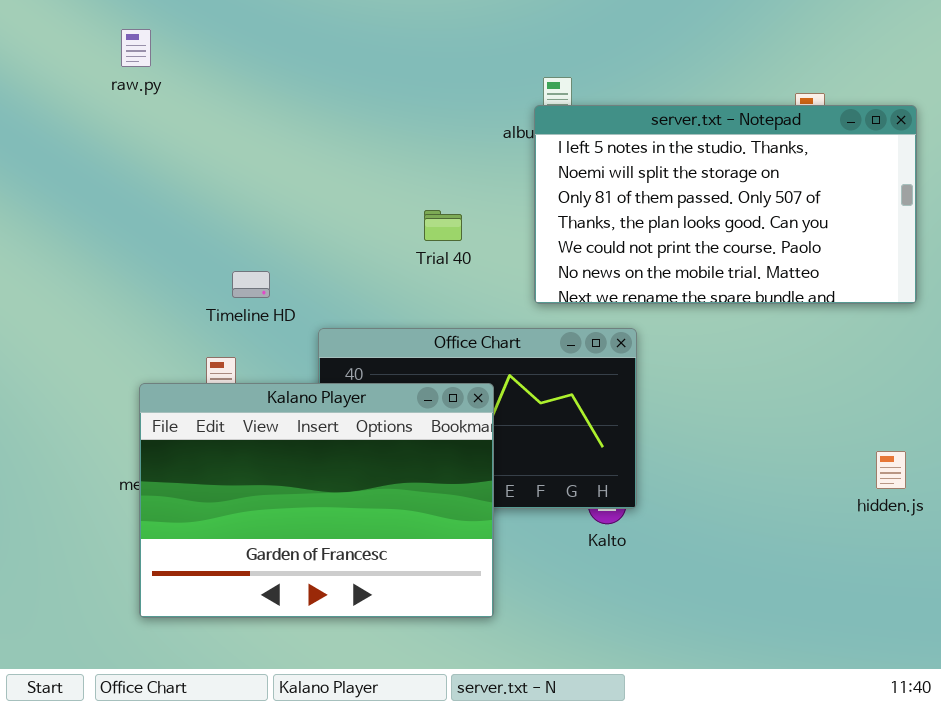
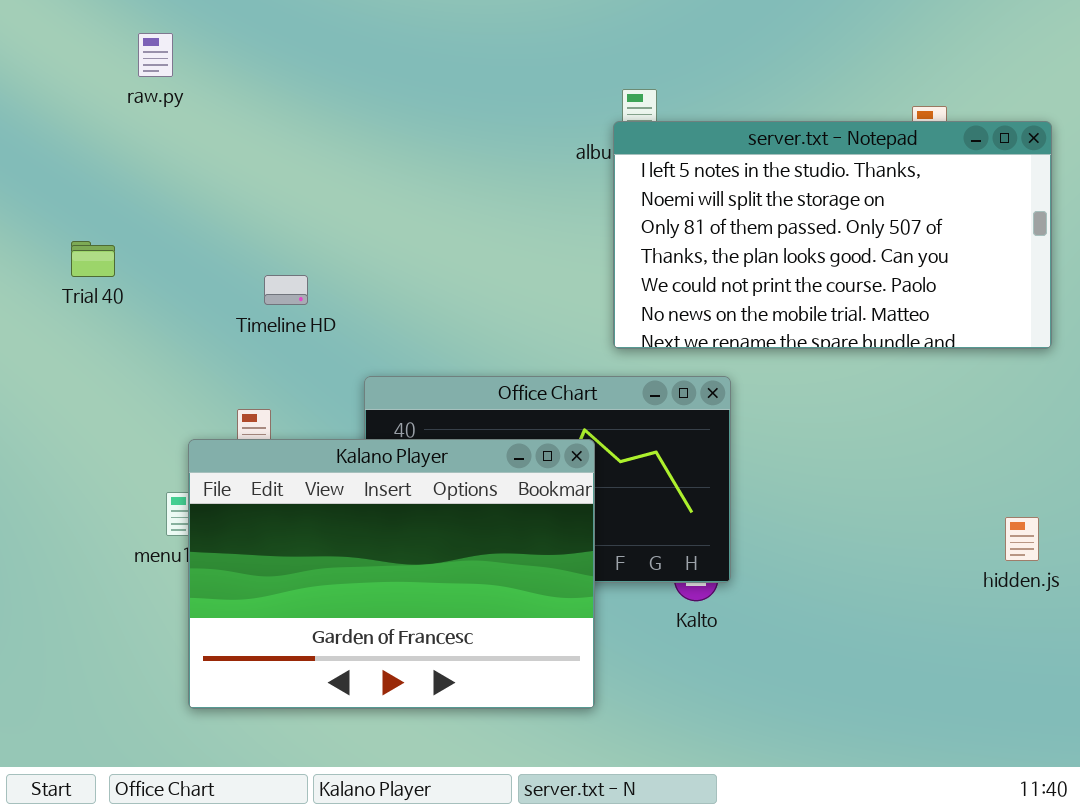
Trial 40: [424,210,462,241] -> [71,241,115,277], moved
Timeline HD: [232,271,270,298] -> [264,275,308,305], moved
Kalano Player: [139,383,494,618] -> [188,439,595,709], moved

